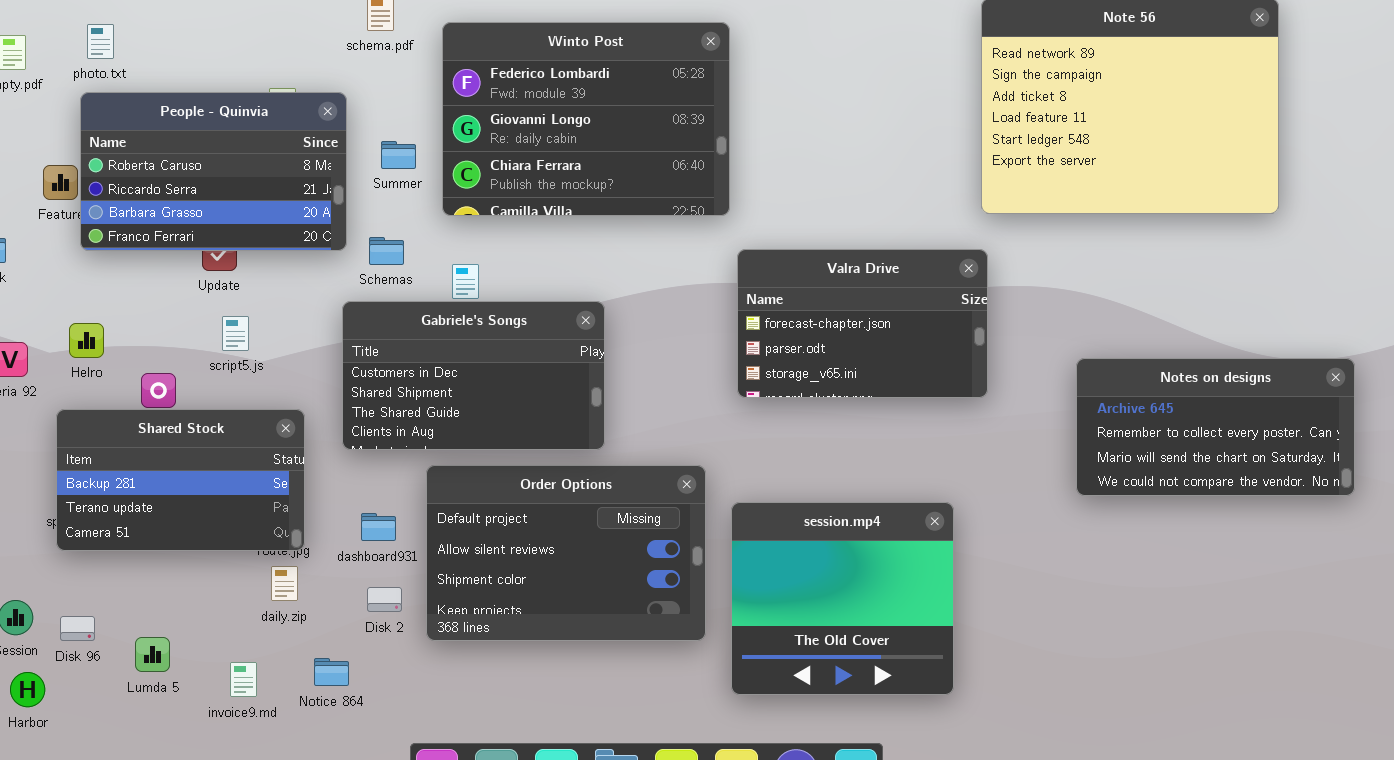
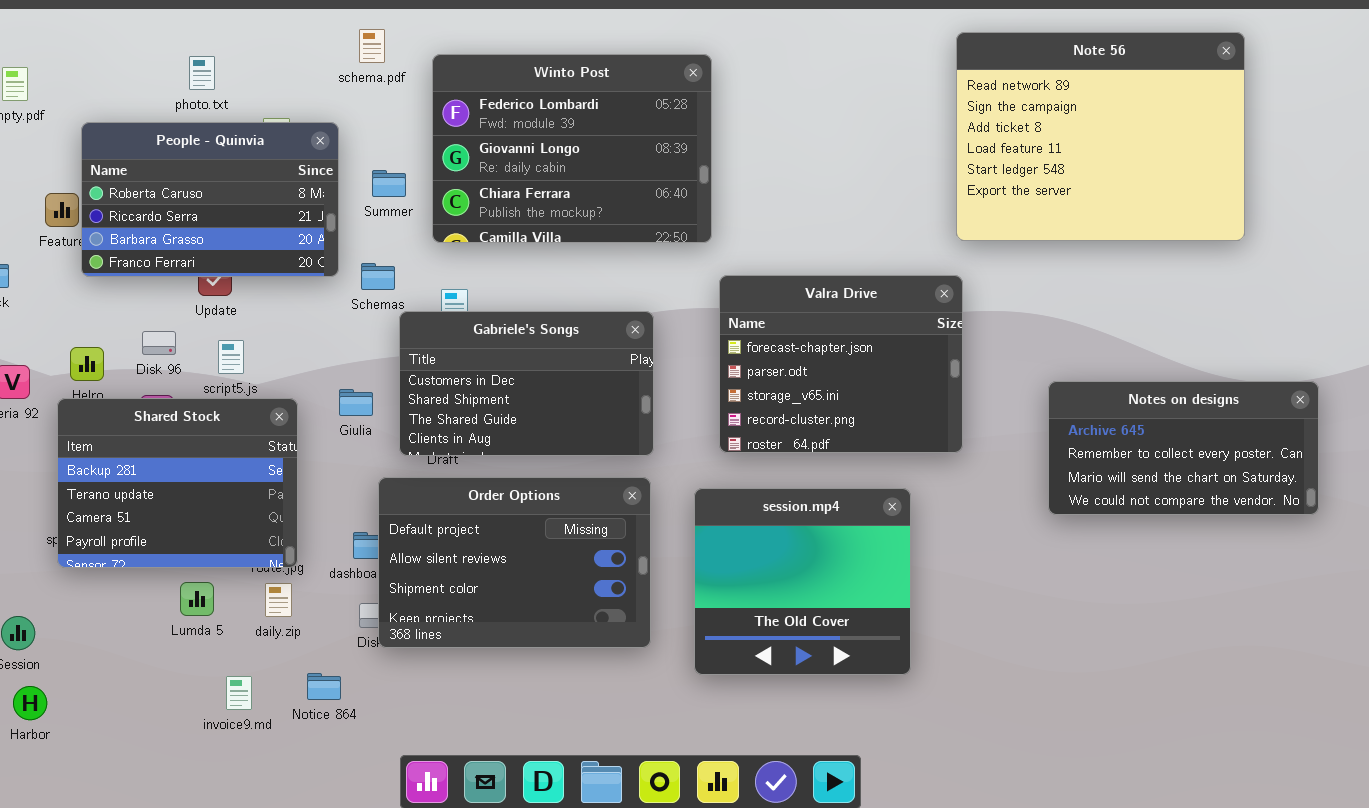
photo.txt: [87,24,114,59] -> [189,56,215,90], moved
Valra Drive: [737,249,988,398] -> [719,275,963,453], resized
Gabriele's Songs: [342,301,605,450] -> [399,311,654,456], moved
Shared Stock: [56,409,305,551] -> [57,398,298,568], resized
Order Options: [426,465,706,641] -> [378,477,651,648], moved
session.mp4: [731,502,954,695] -> [694,488,911,675], moved
Disk 96: [60,616,95,641] -> [142,331,176,355], moved
Lumda 5: [135,637,170,672] -> [180,582,214,616], moved

